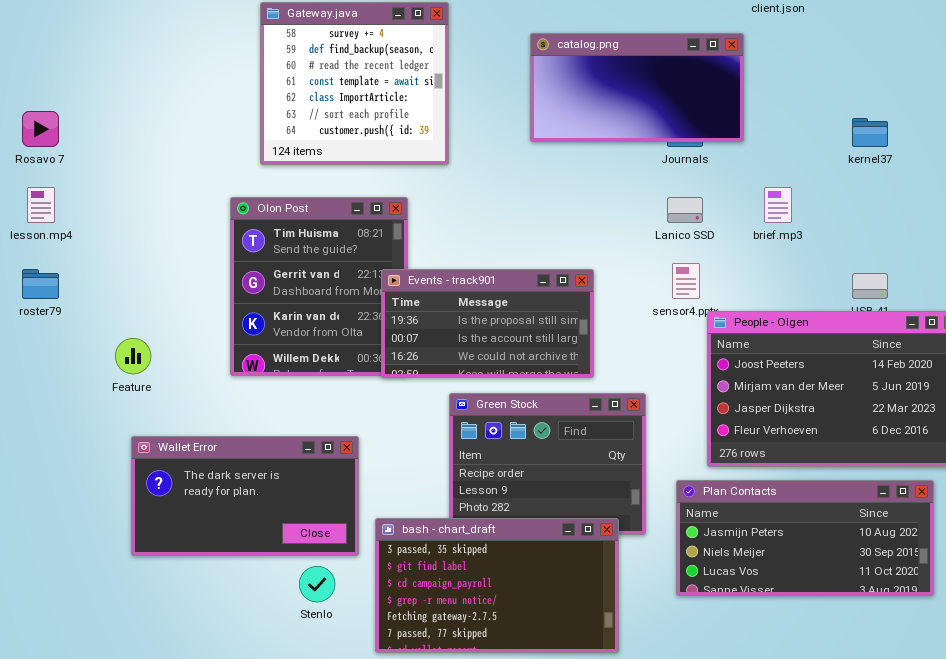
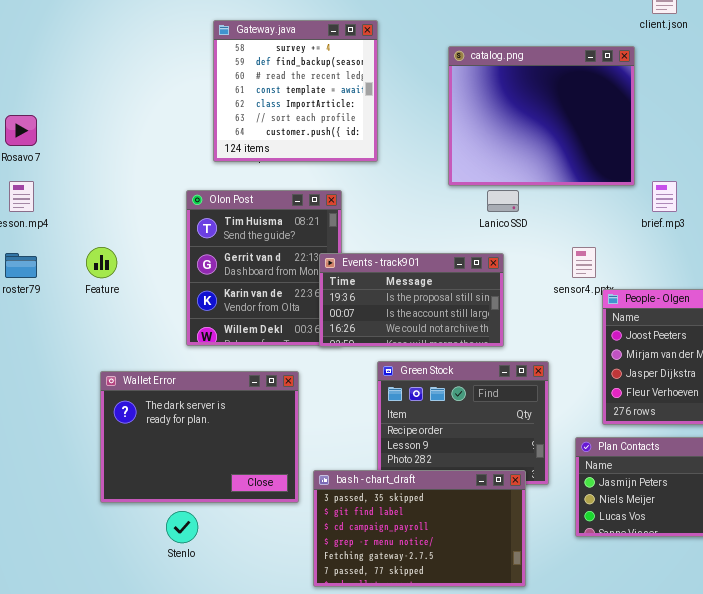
catalog.png: [530,33,744,142] -> [448,46,635,186], resized
Lanico SSD: [667,197,703,223] -> [487,190,519,212], moved
Feature: [115,338,151,374] -> [86,247,117,278], moved
Wallet Error: [131,436,359,556] -> [100,371,299,503], resized
Stenlo: [299,566,335,602] -> [166,511,198,543], moved

